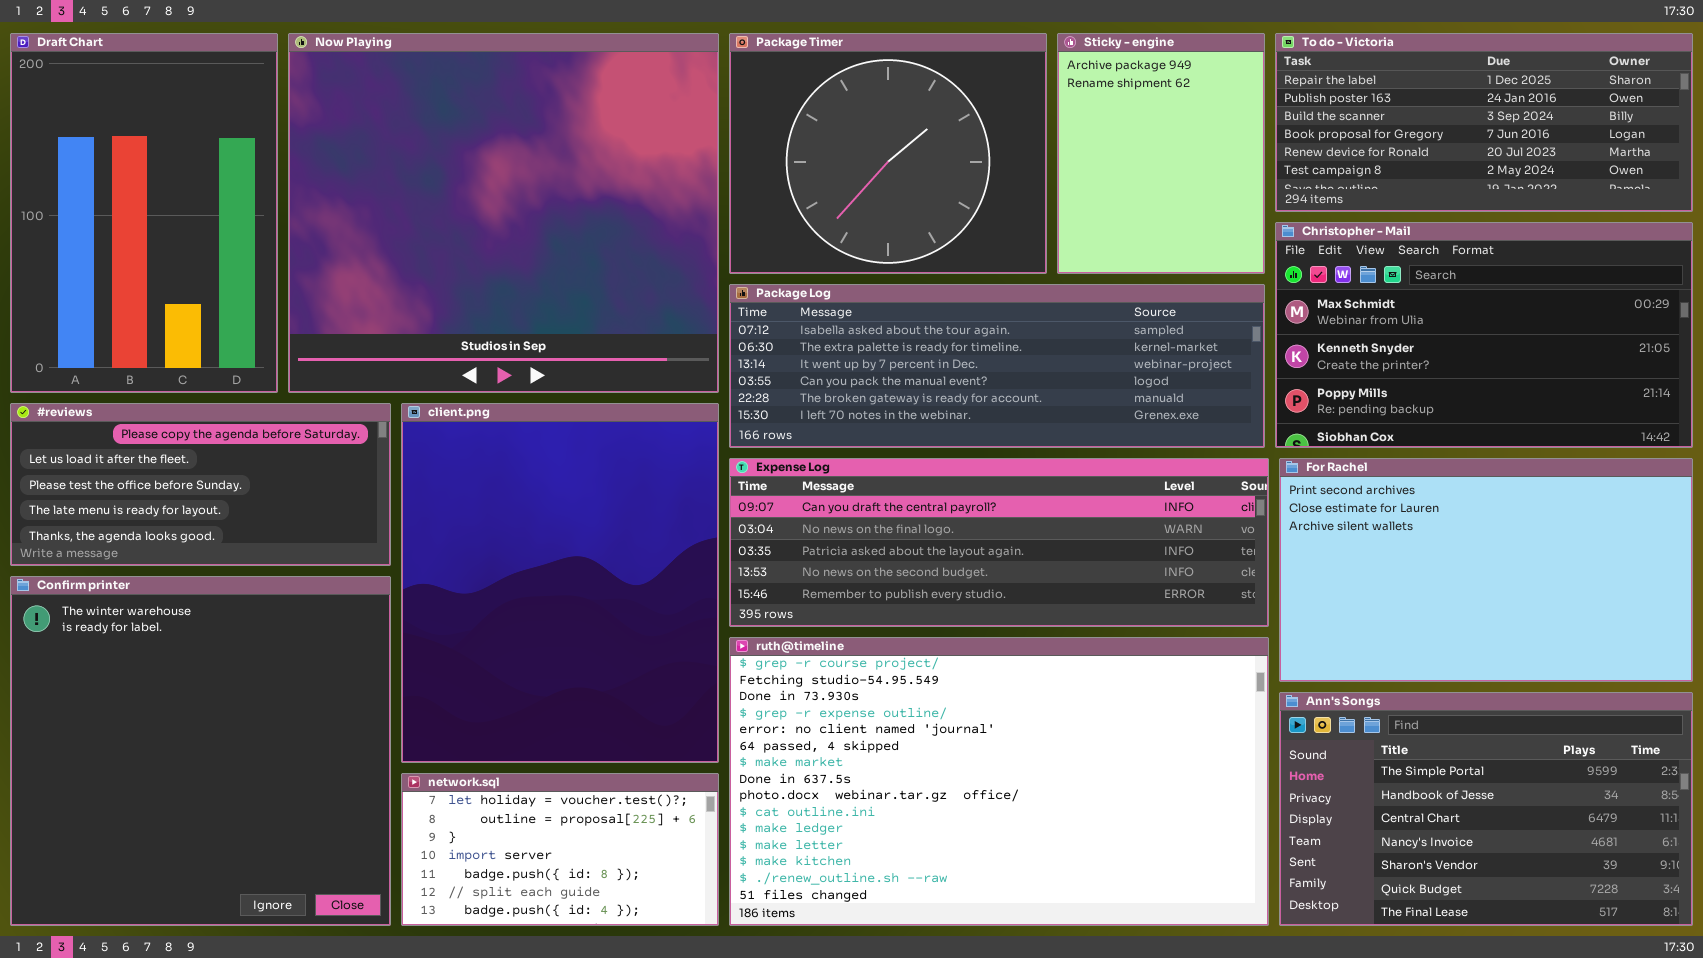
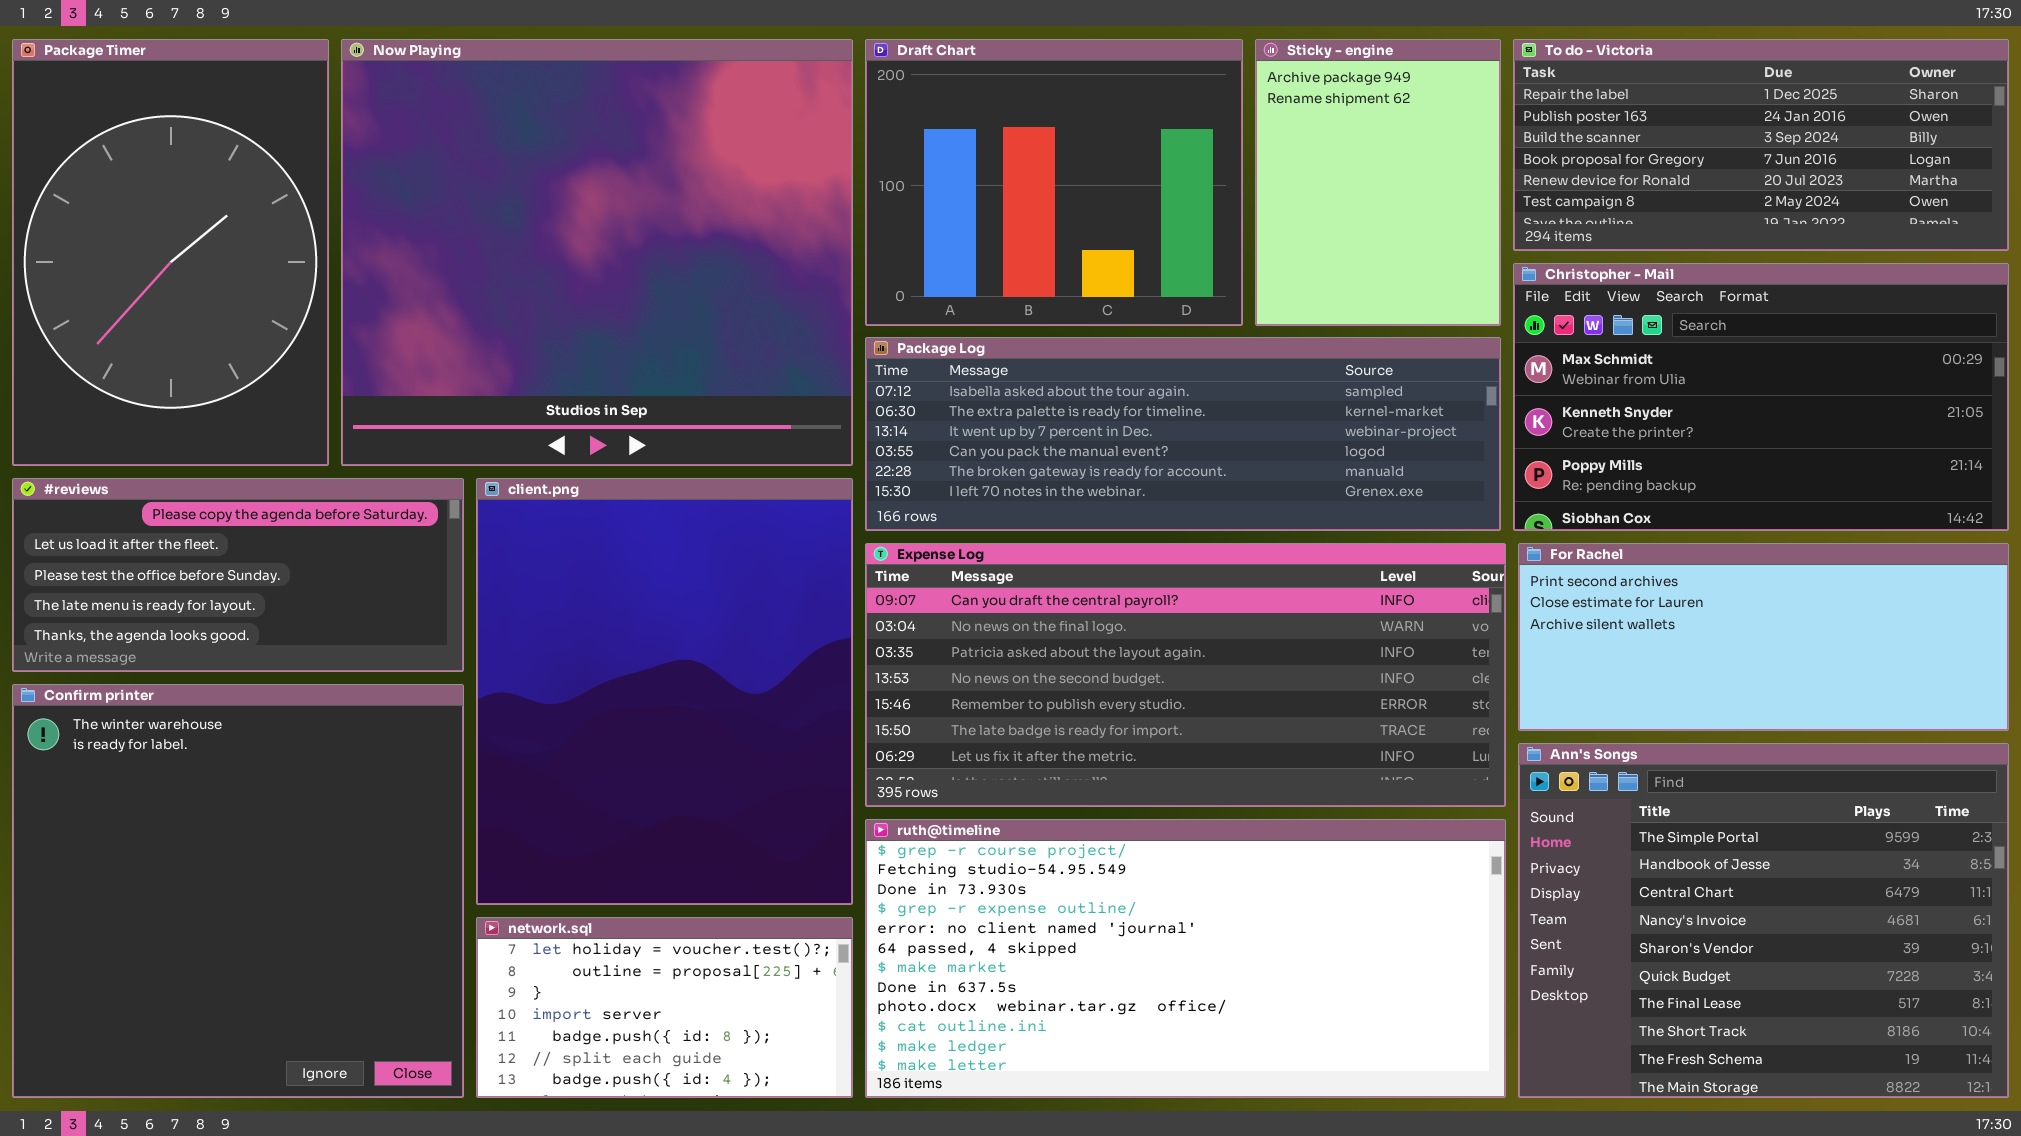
Draft Chart: [10,33,278,393] -> [865,39,1243,326], moved, resized
Package Timer: [729,33,1047,274] -> [12,39,329,466], moved, resized
Expense Log: [729,458,1269,627] -> [865,543,1506,807], resized
For Rachel: [1279,458,1693,682] -> [1518,543,2009,731], resized
ruth@timeline: [729,637,1269,926] -> [865,819,1506,1098], resized
Ann's Songs: [1279,692,1693,926] -> [1518,743,2009,1098], resized

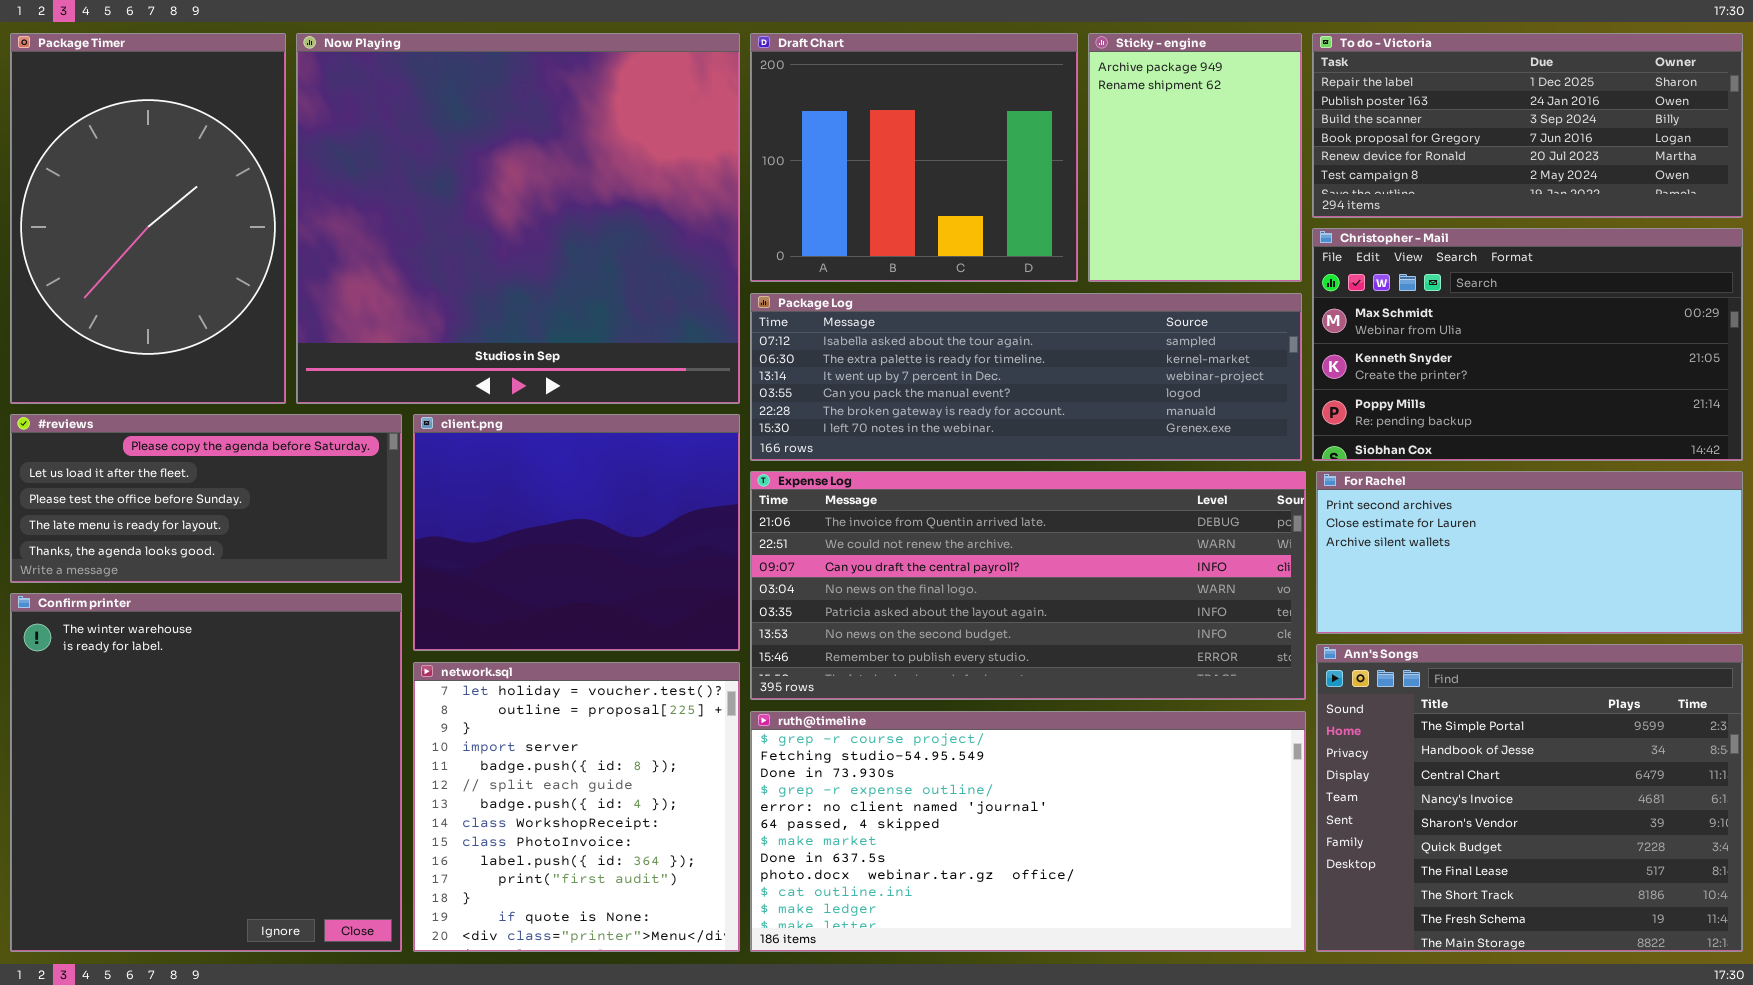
client.png: [476,478,853,905] -> [413,414,740,651], resized
Expense Log: [865,543,1506,807] -> [750,471,1306,700], scrolled up 2 rows
network.sql: [476,917,853,1098] -> [413,662,740,952], resized

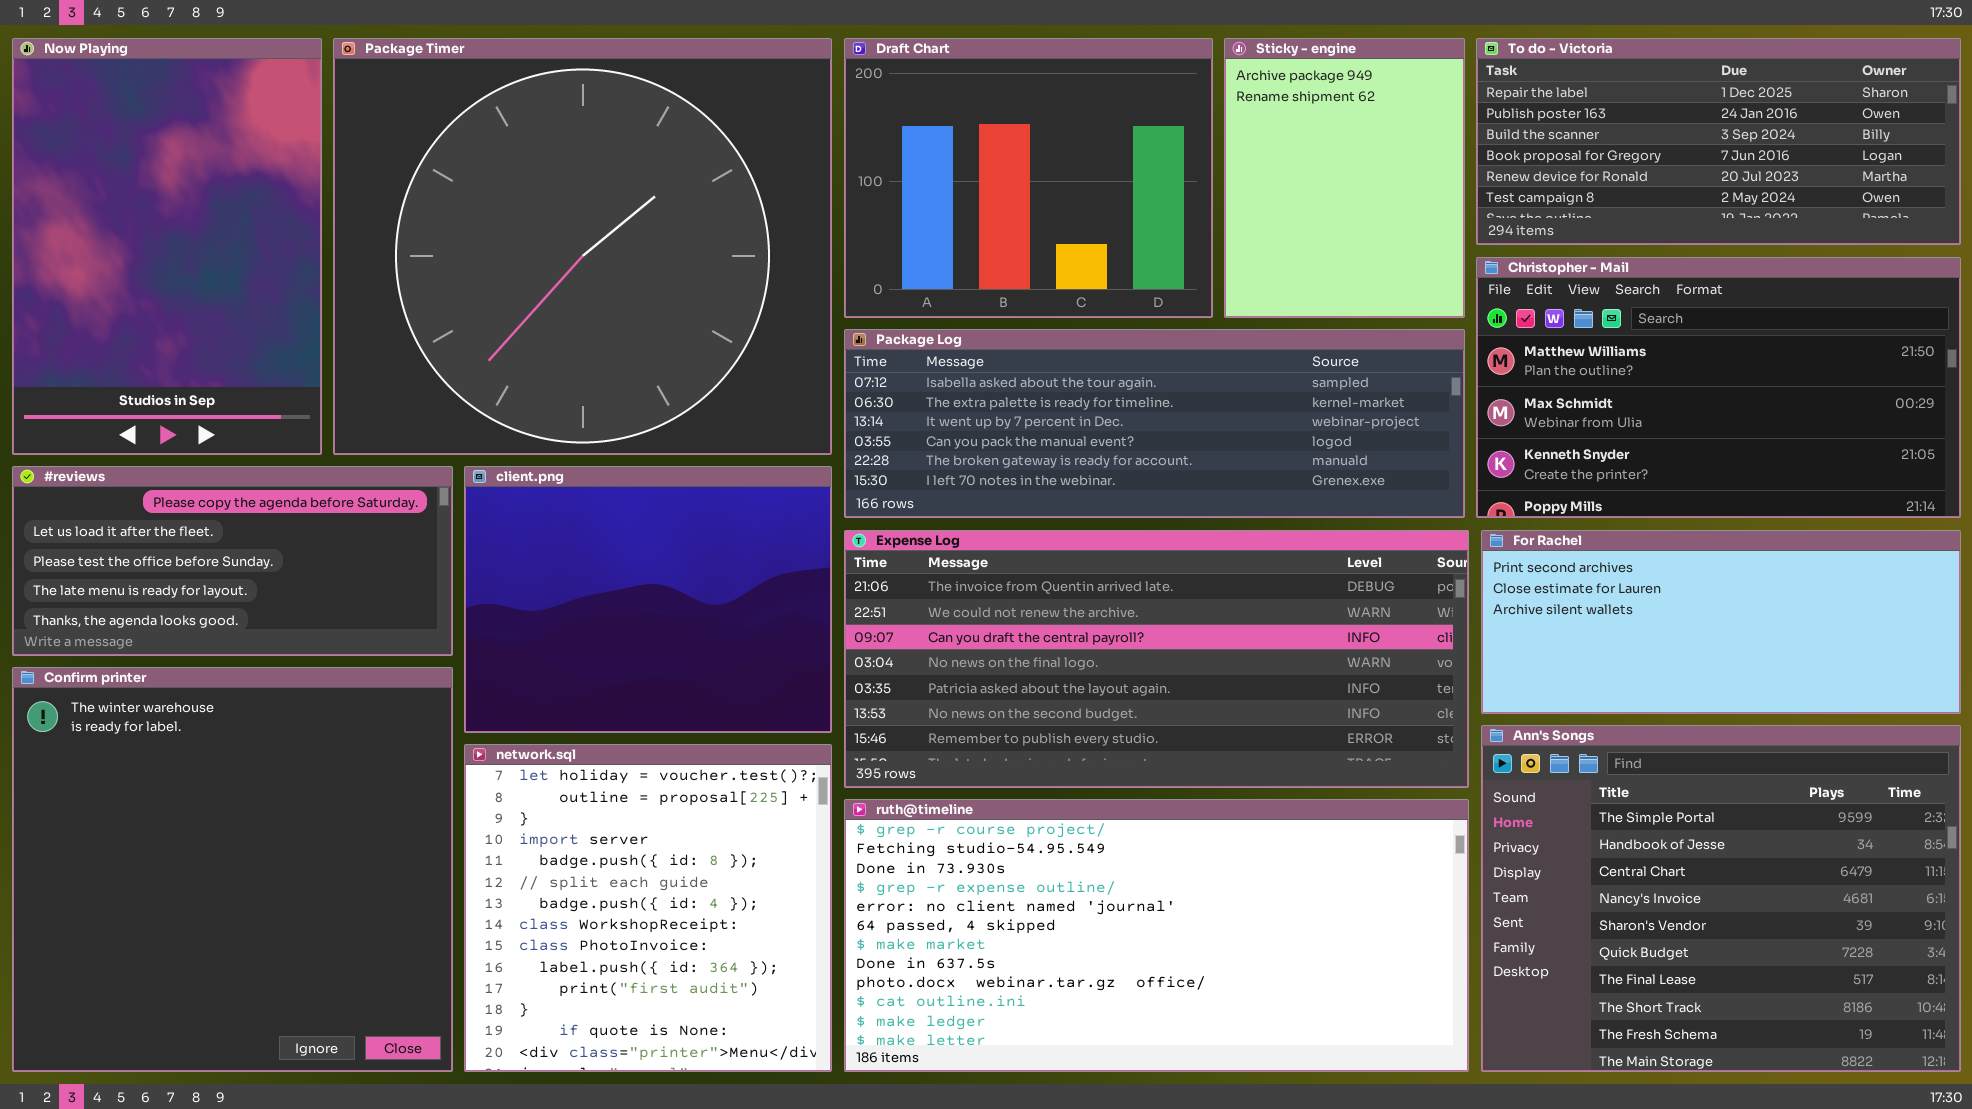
Package Timer: [10,33,286,404] -> [333,38,832,455], moved, resized
Now Playing: [296,33,740,404] -> [12,38,322,455], moved, resized
Christopher - Mail: [1312,228,1743,461] -> [1476,257,1961,518], scrolled up 1 row

